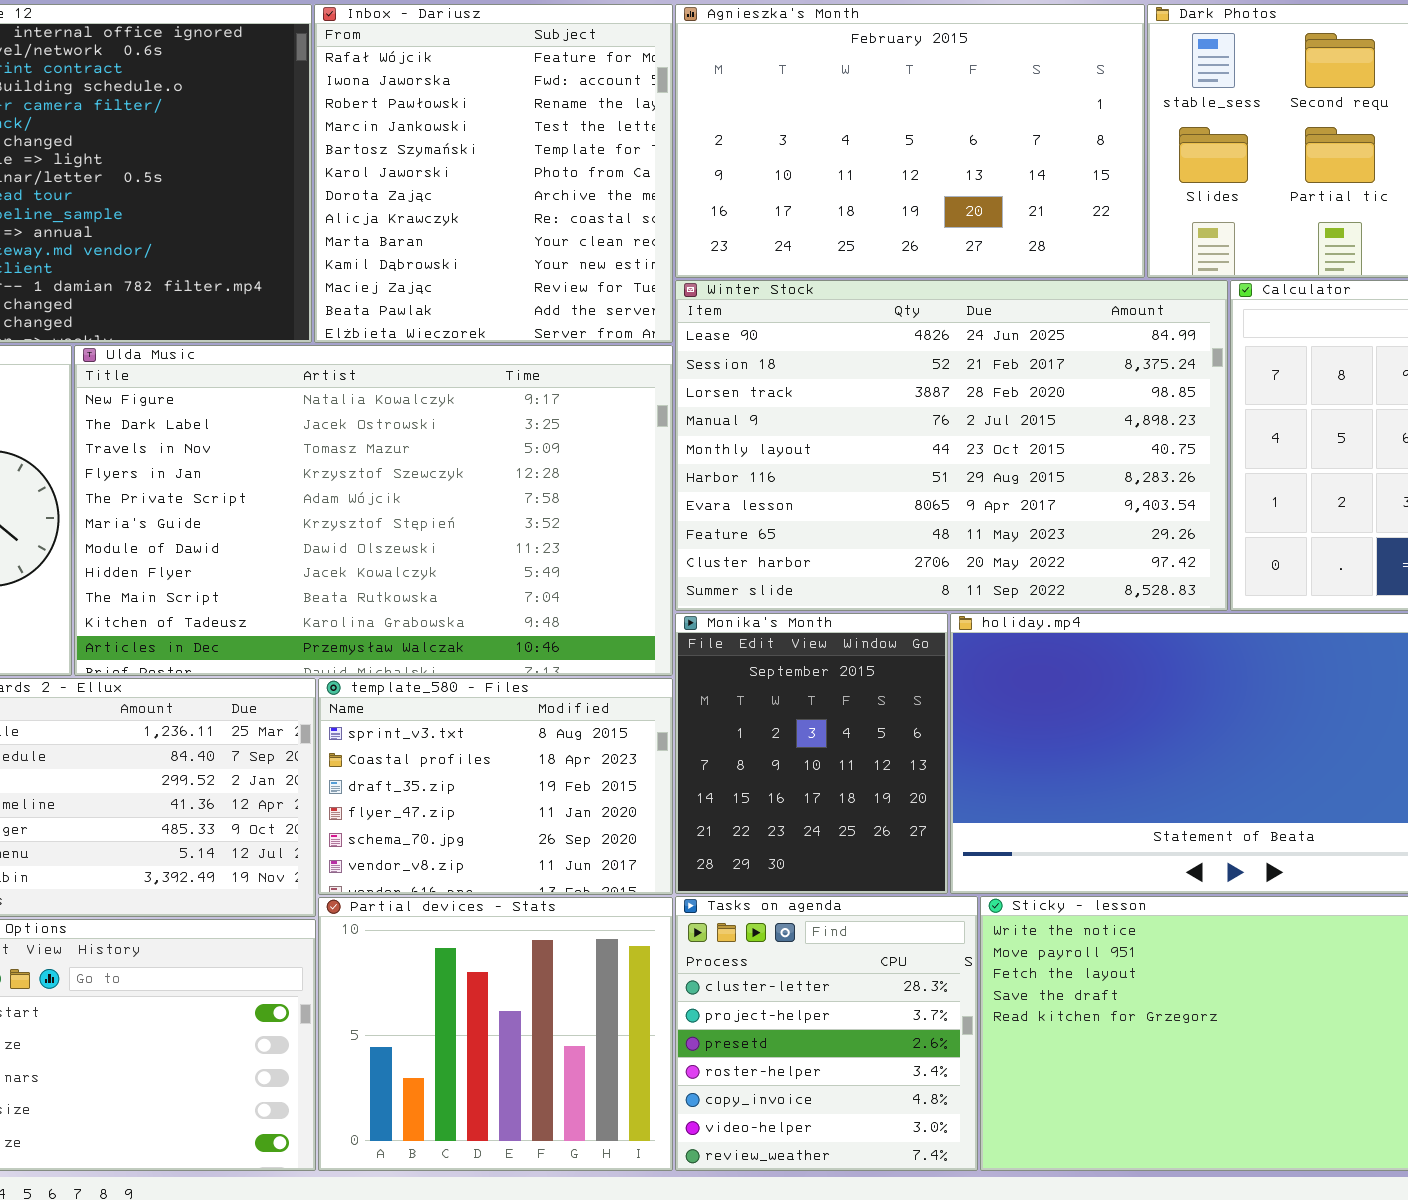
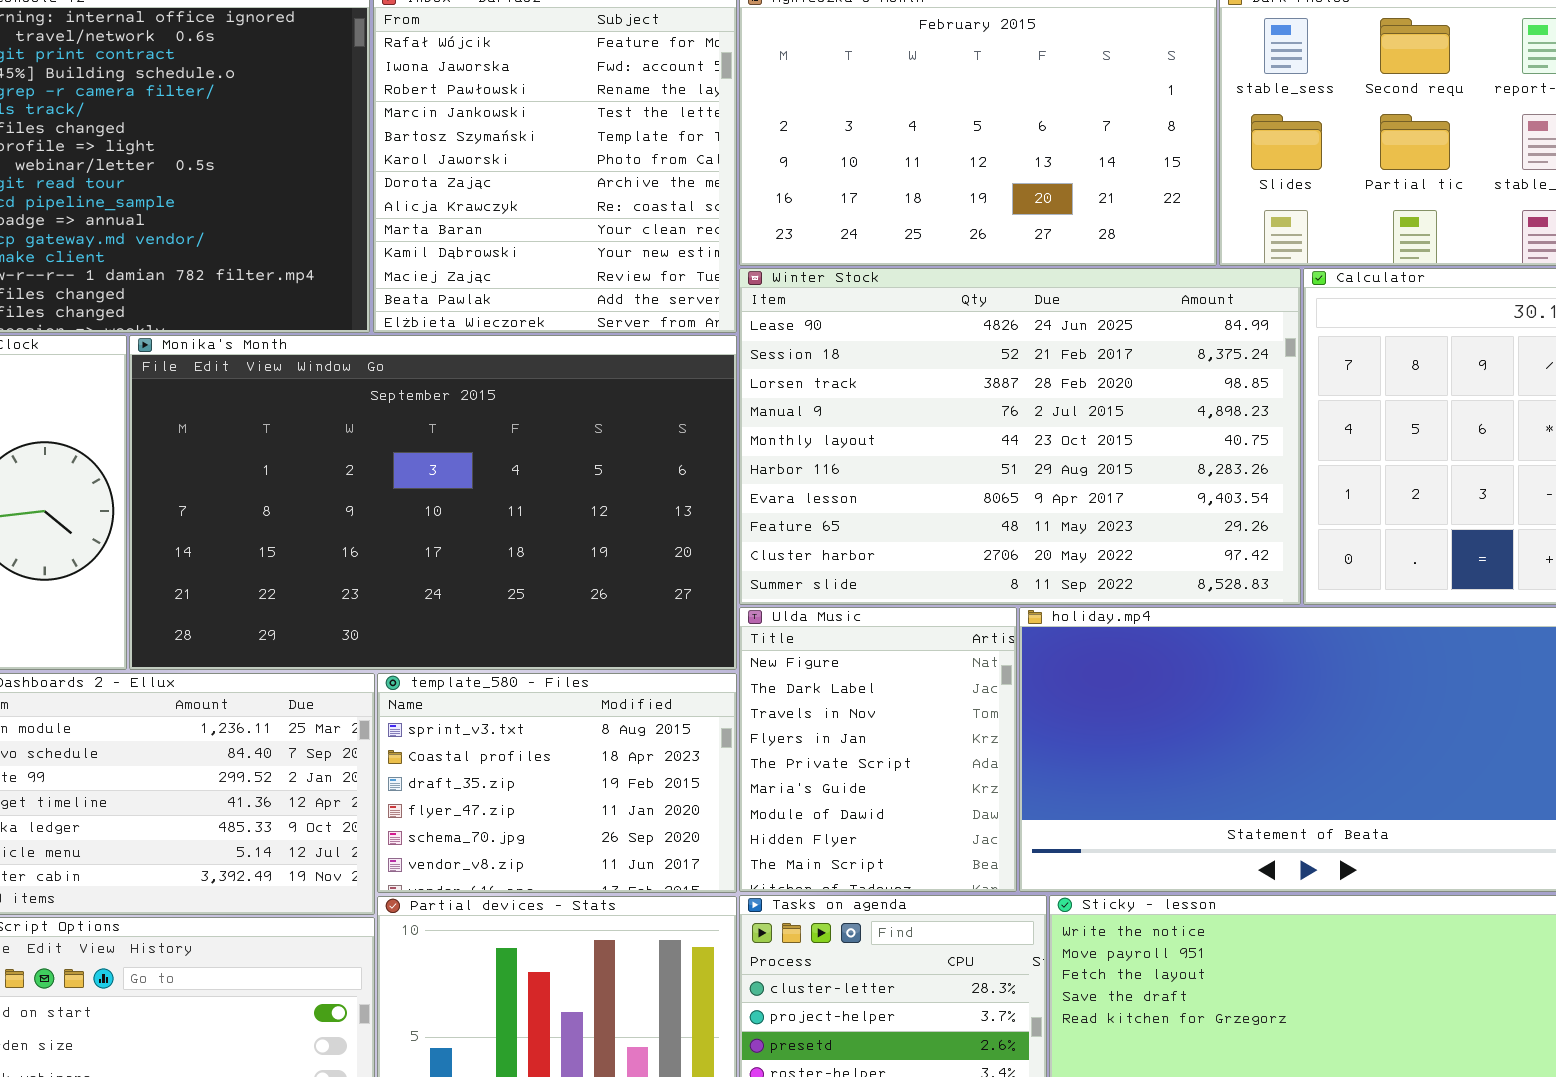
Ulda Music: [74,345,673,676] -> [739,607,1017,892], moved, resized
Monika's Month: [675,613,948,894] -> [129,335,737,670], moved, resized

